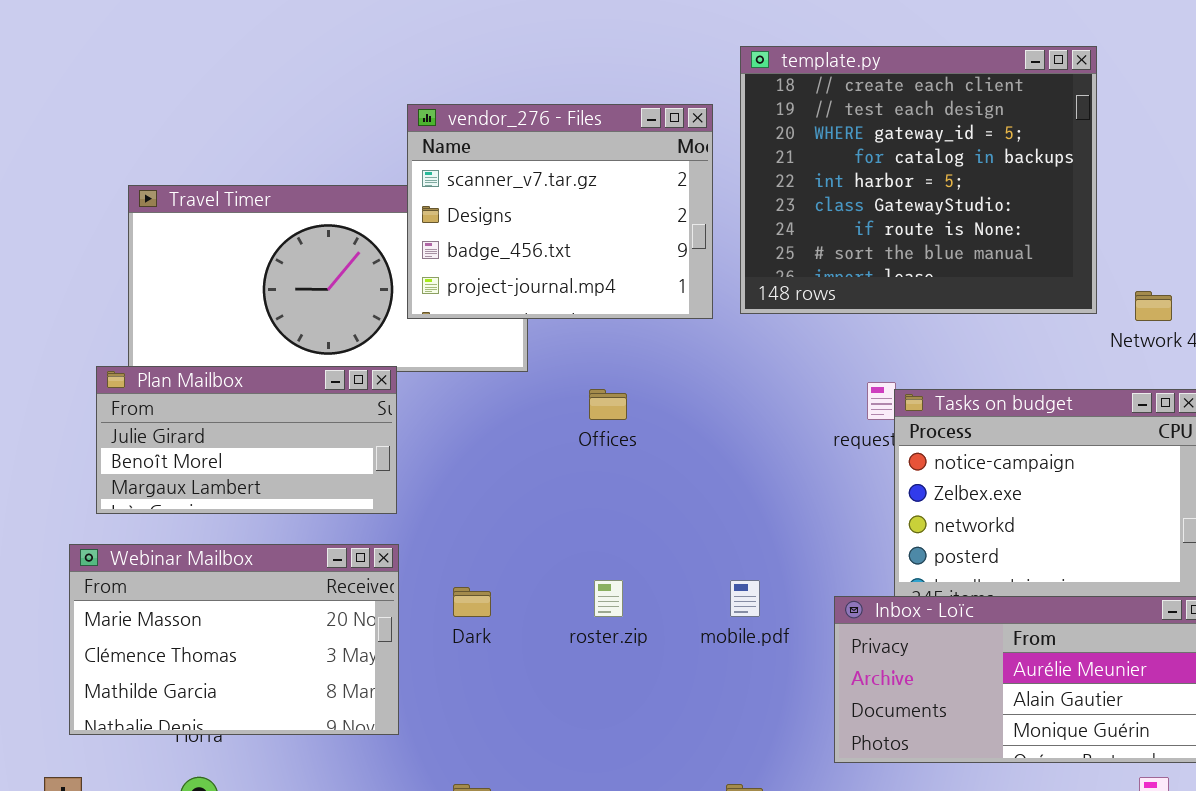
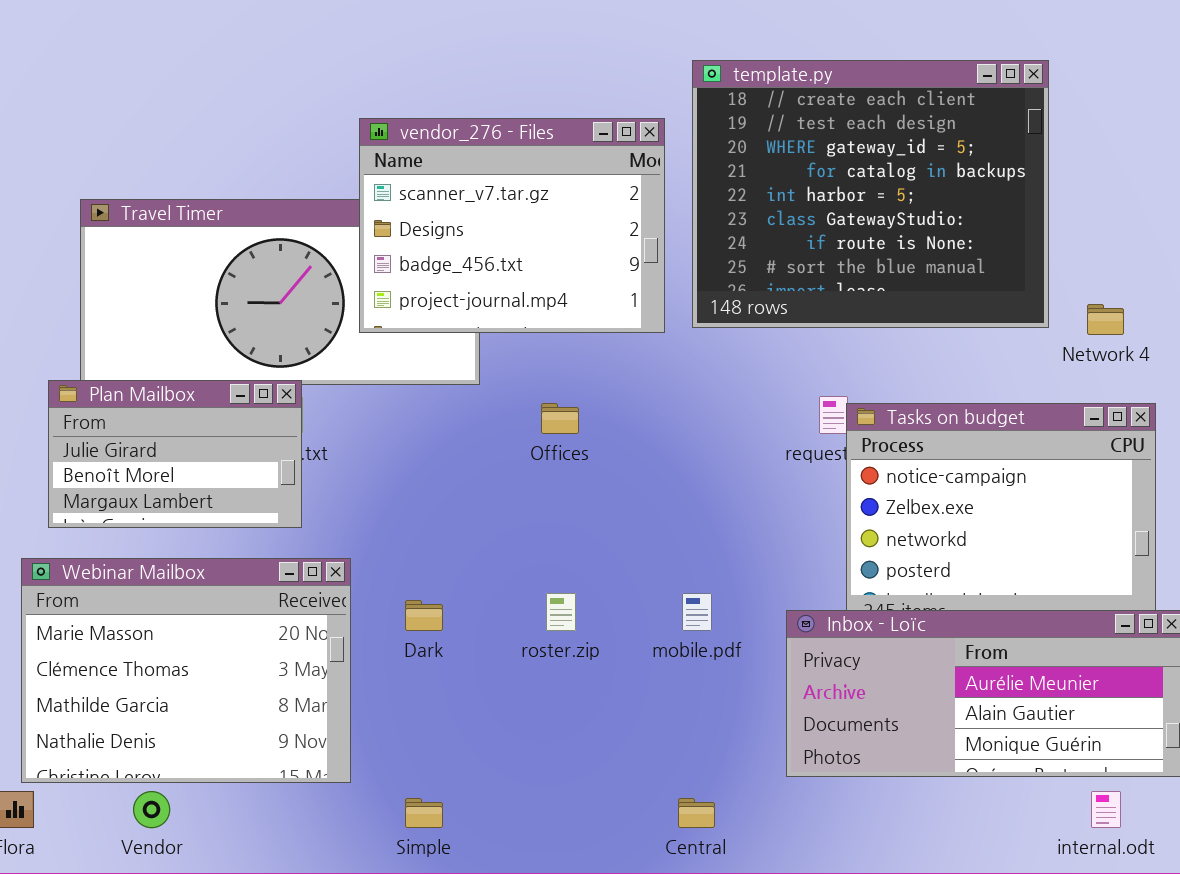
Plan Mailbox: [96,366,397,514] -> [48,380,302,528], resized
Webinar Mailbox: [69,544,399,735] -> [21,558,351,783], resized

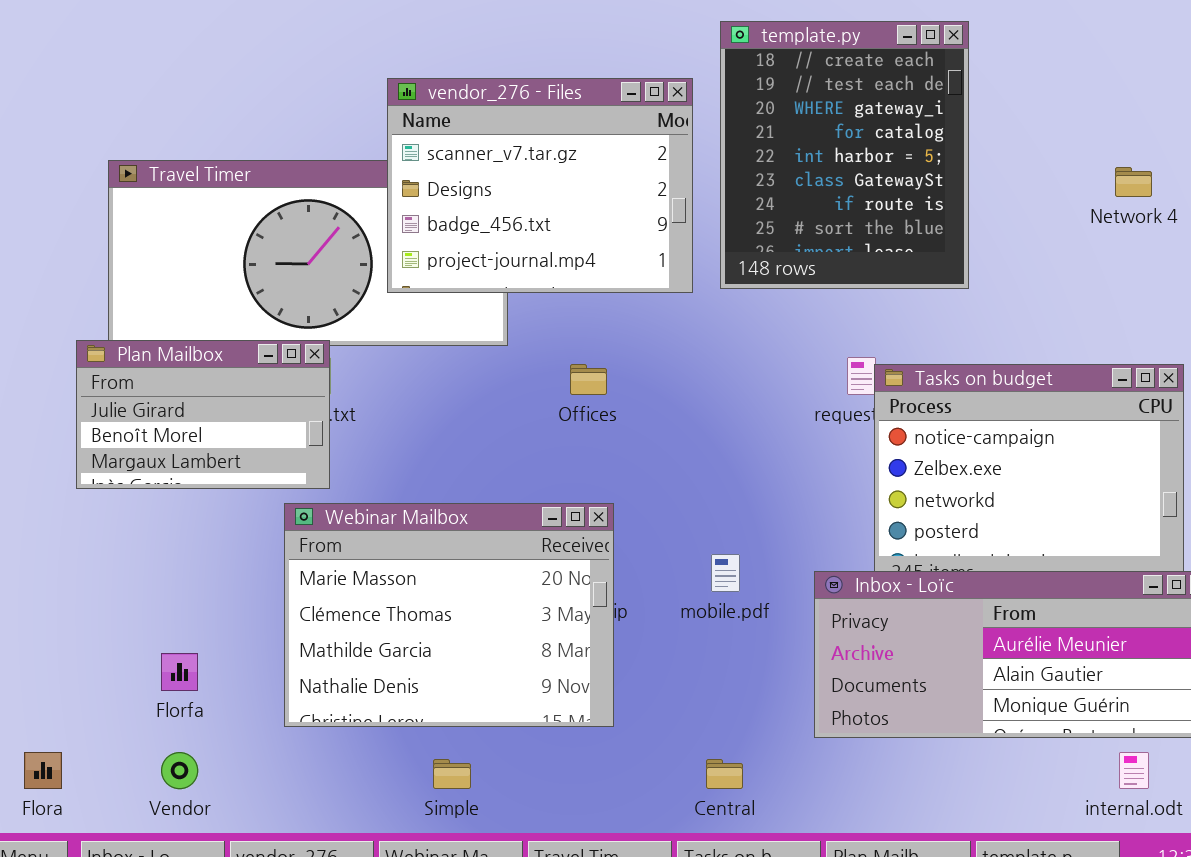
template.py: [692,60,1049,328] -> [720,21,969,289], resized
Network 4: [1087,304,1124,335] -> [1115,167,1152,197], moved
Webinar Mailbox: [21,558,351,783] -> [284,503,614,727], moved

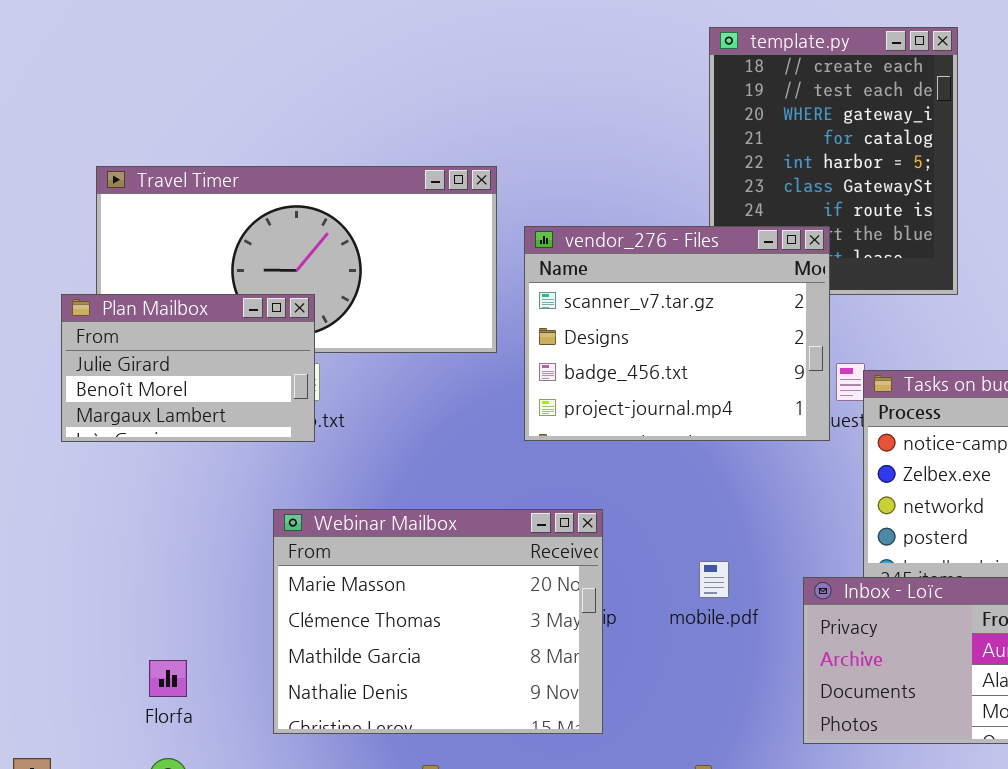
vendor_276 - Files: [387,78,693,293] -> [524,226,830,441], moved
Plan Mailbox: [76,340,330,489] -> [61,294,315,442], moved

